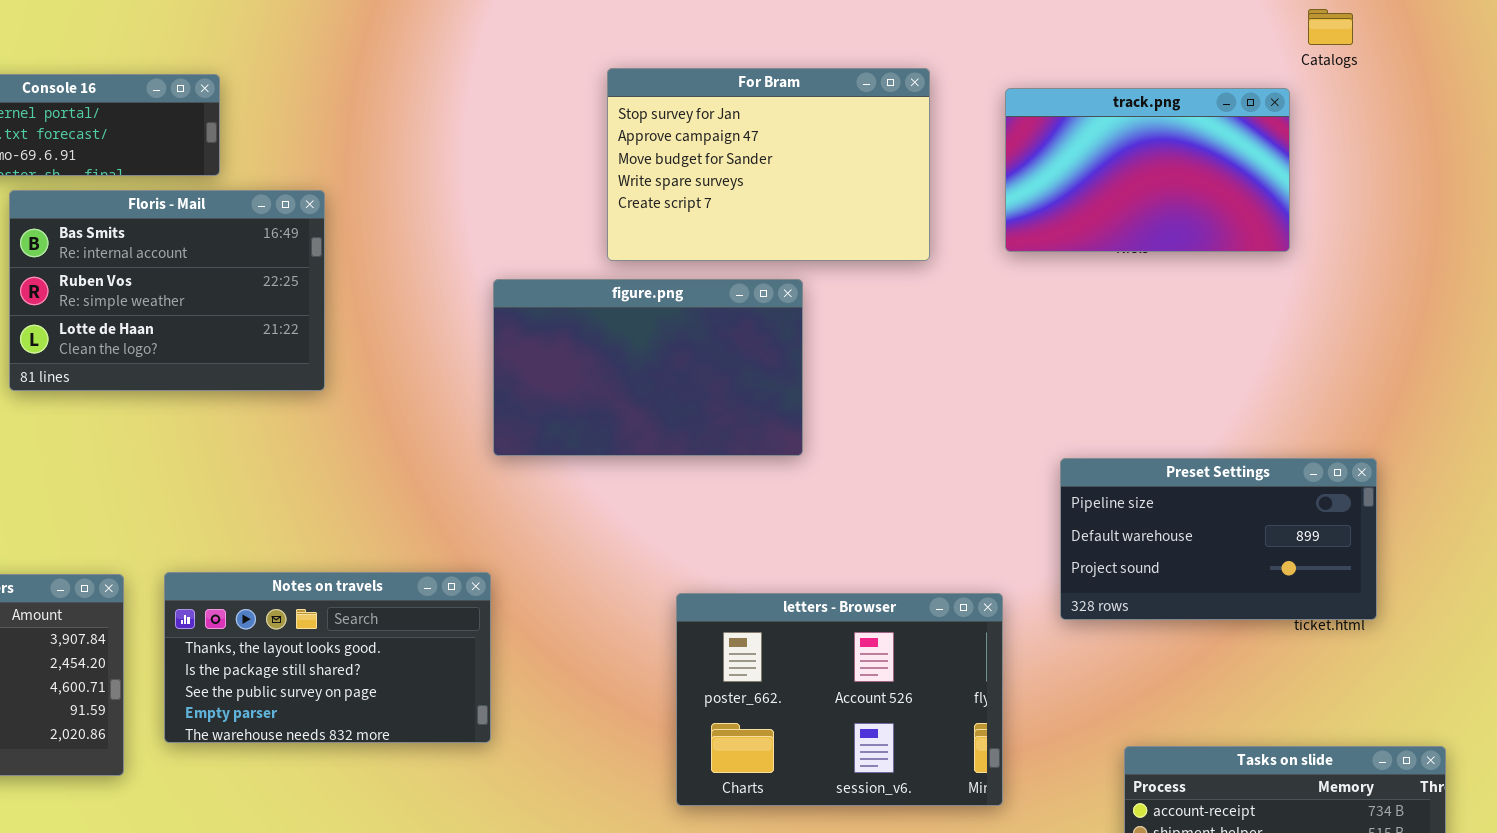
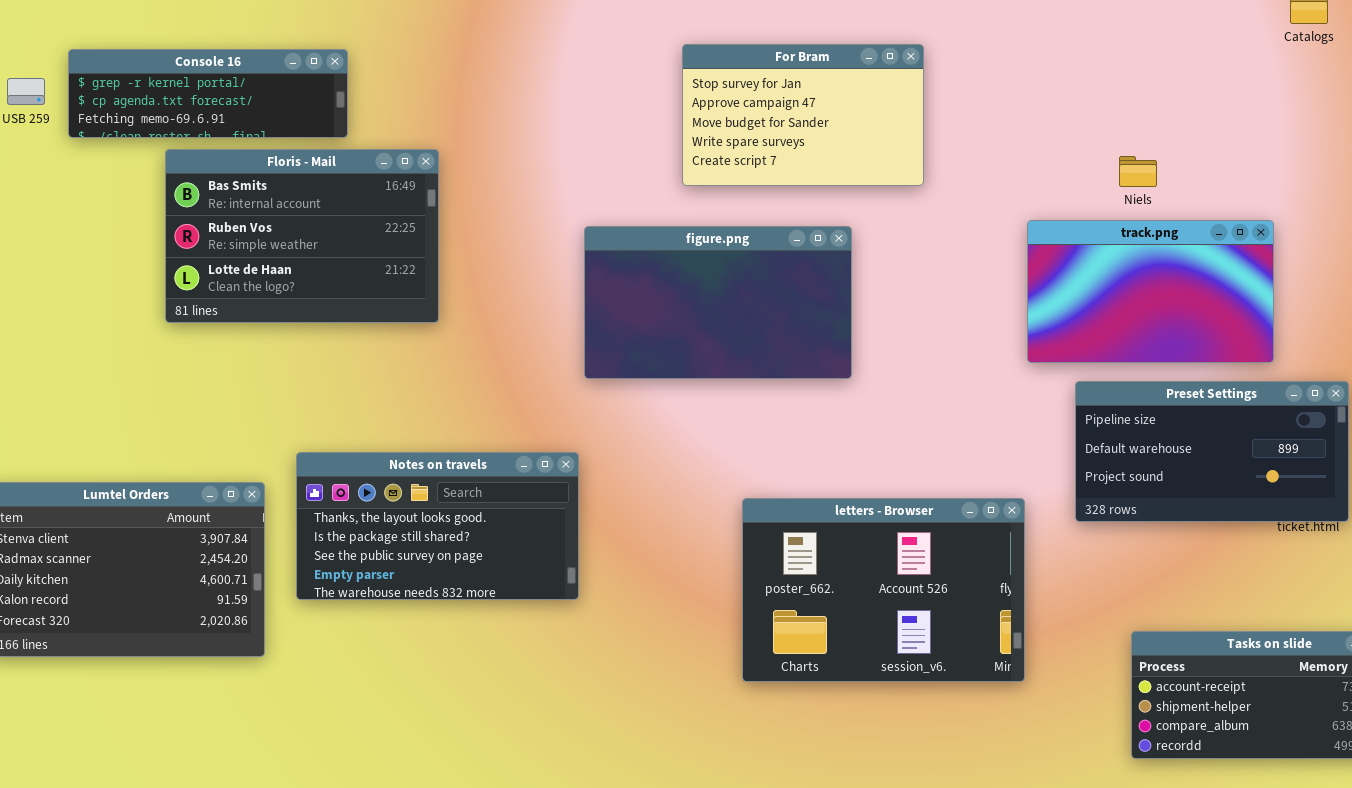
For Bram: [607,68,930,261] -> [682,44,924,186], resized
track.png: [1005,88,1290,252] -> [1027,220,1274,363], moved
Notes on travels: [164,572,491,743] -> [296,452,579,600], moved

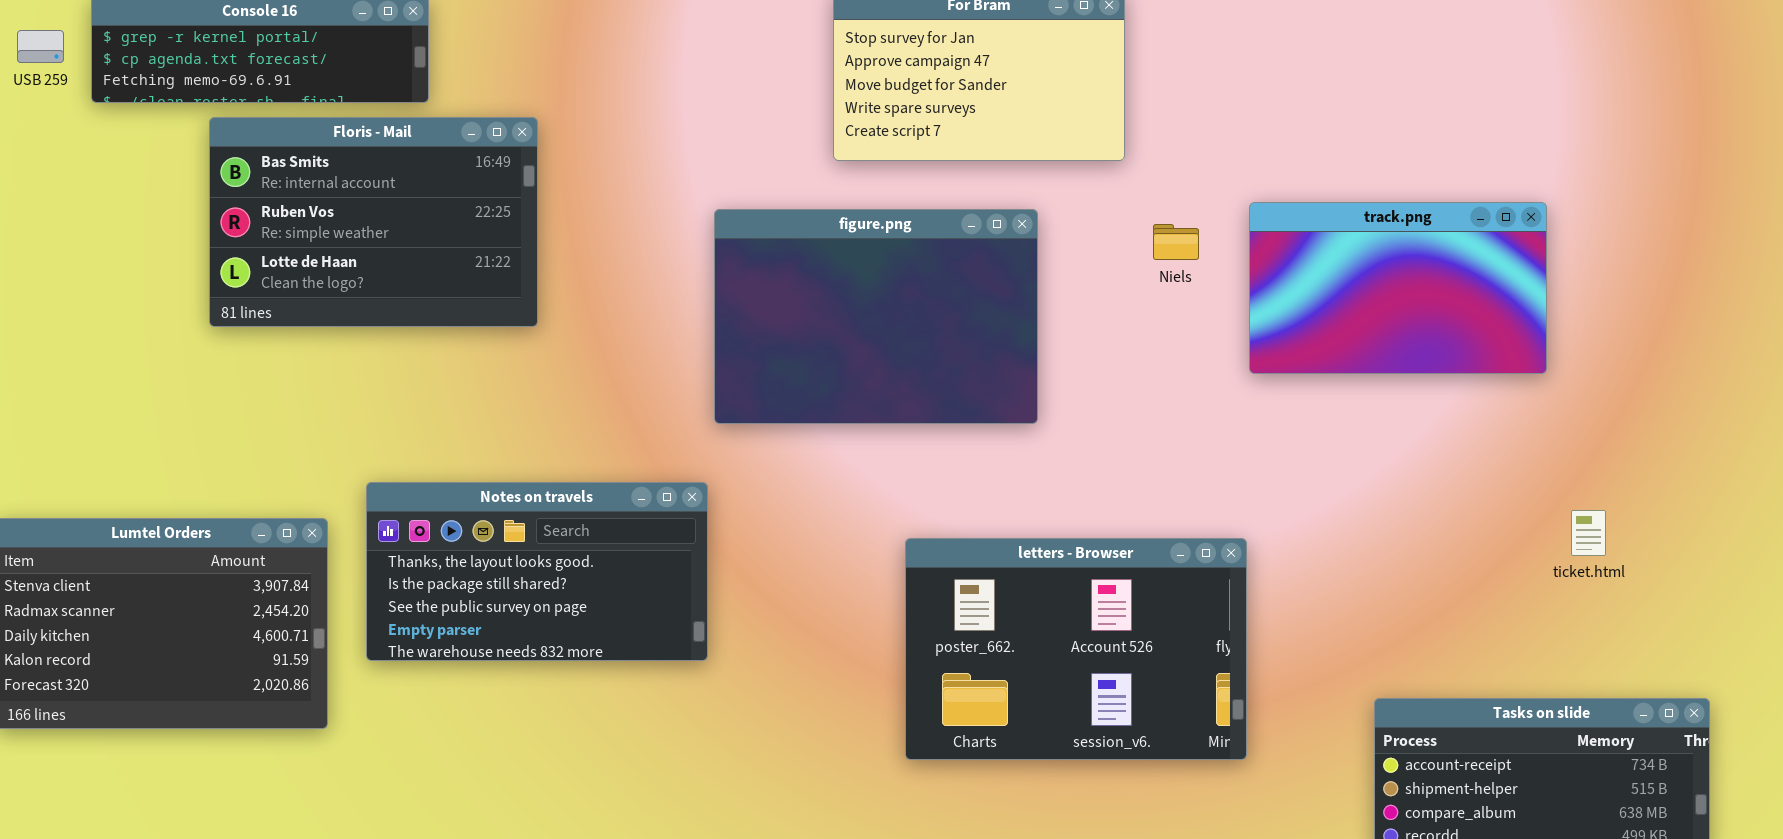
Niels: [1119,156,1157,187] -> [1153,224,1199,260], moved
figure.png: [584,226,852,379] -> [714,209,1038,424], resized
Preset Settings: [1075,381,1349,522] -> none, closed

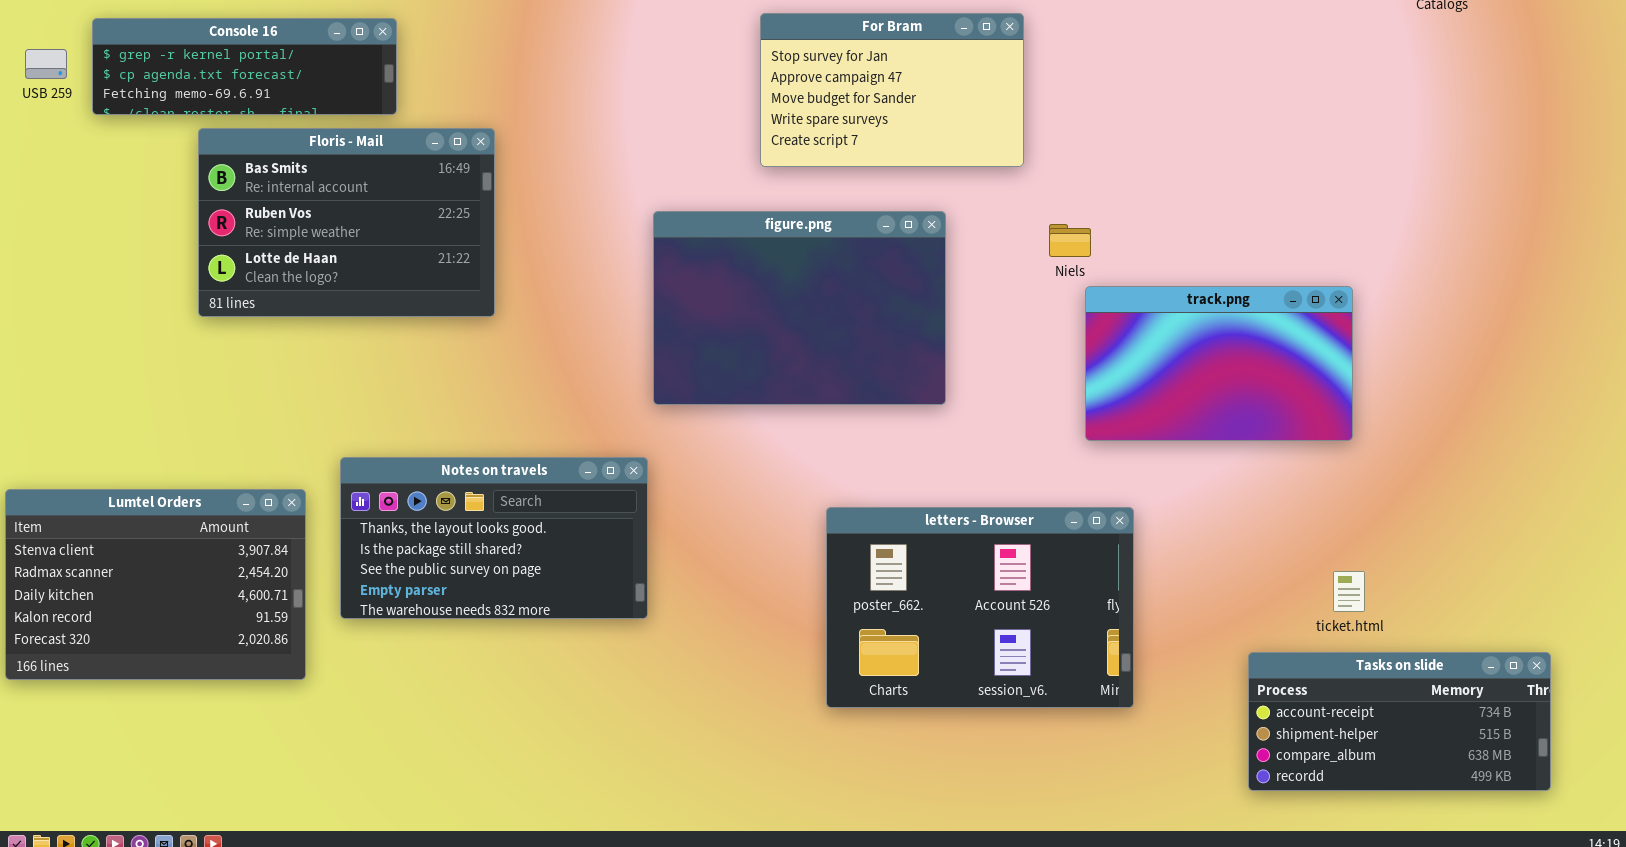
track.png: [1249,202,1547,374] -> [1085,286,1353,441], moved
ticket.html: [1571,510,1606,556] -> [1333,571,1365,612], moved

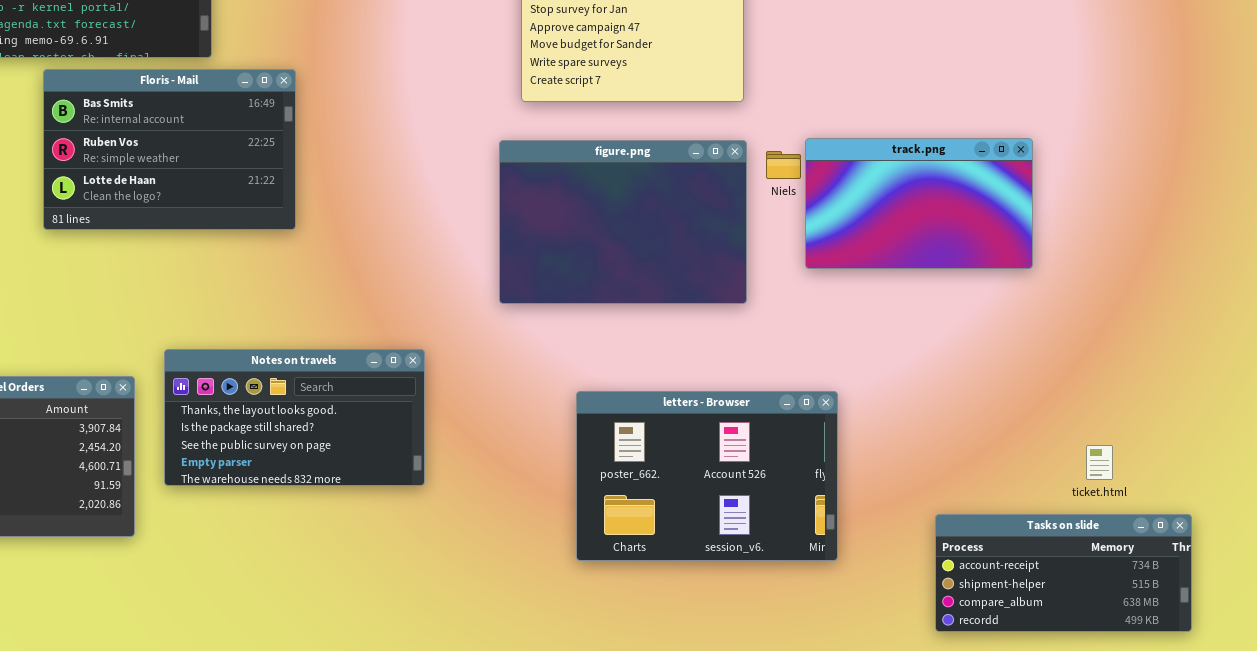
figure.png: [653,211,946,405] -> [499,140,747,304], moved
track.png: [1085,286,1353,441] -> [805,138,1033,269], moved
ticket.html: [1333,571,1365,612] -> [1086,445,1113,480], moved

